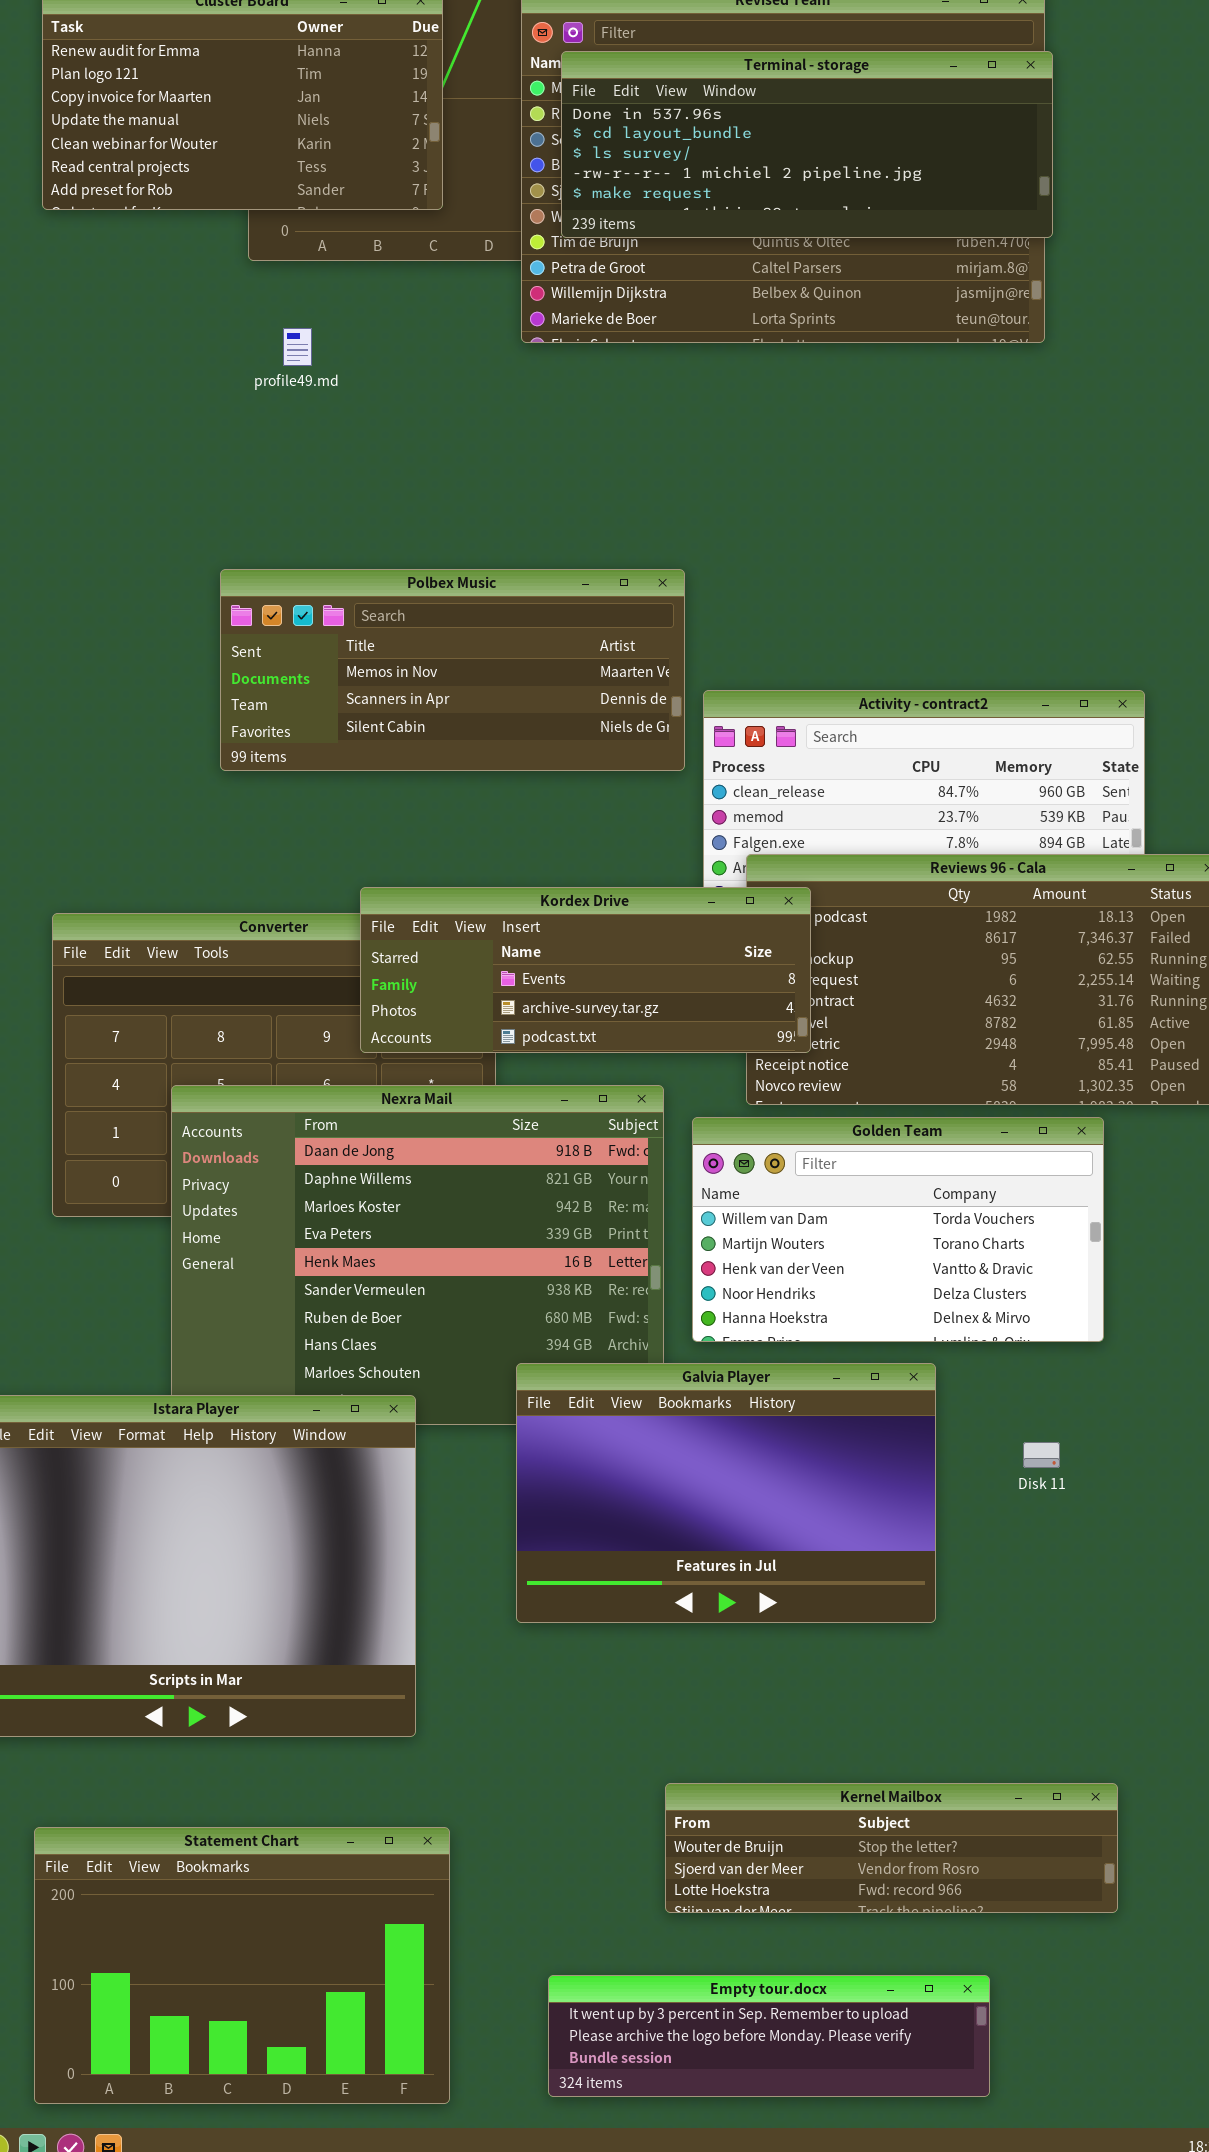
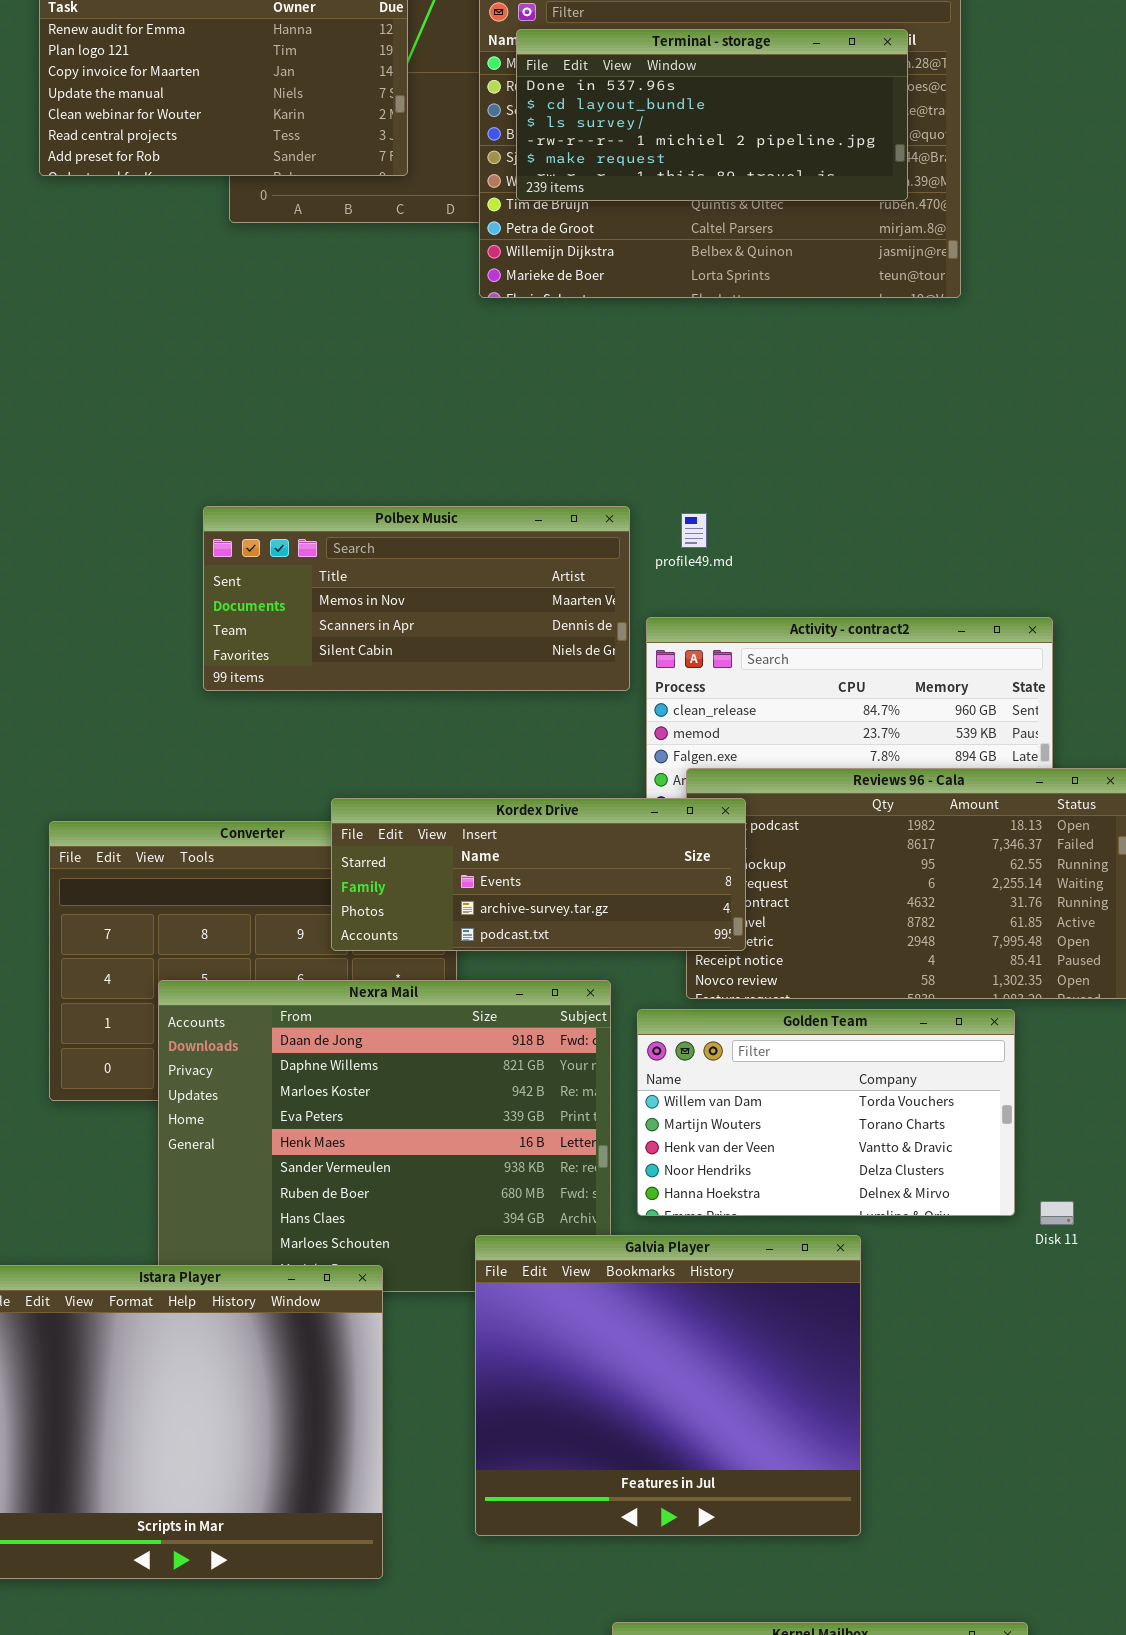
Terminal - storage: [561,51,1053,238] -> [516,29,908,201], resized
profile49.md: [283,328,312,366] -> [681,513,707,548], moved
Galvia Player: [516,1363,936,1623] -> [475,1235,861,1536], resized
Disk 11: [1023,1442,1060,1468] -> [1040,1201,1074,1225], moved

